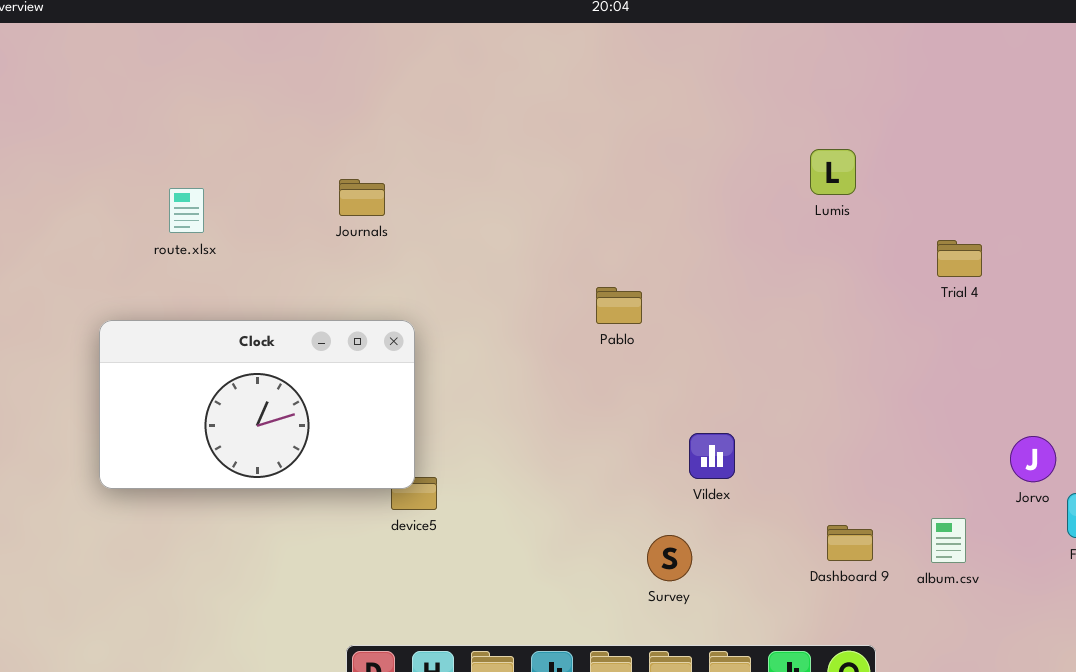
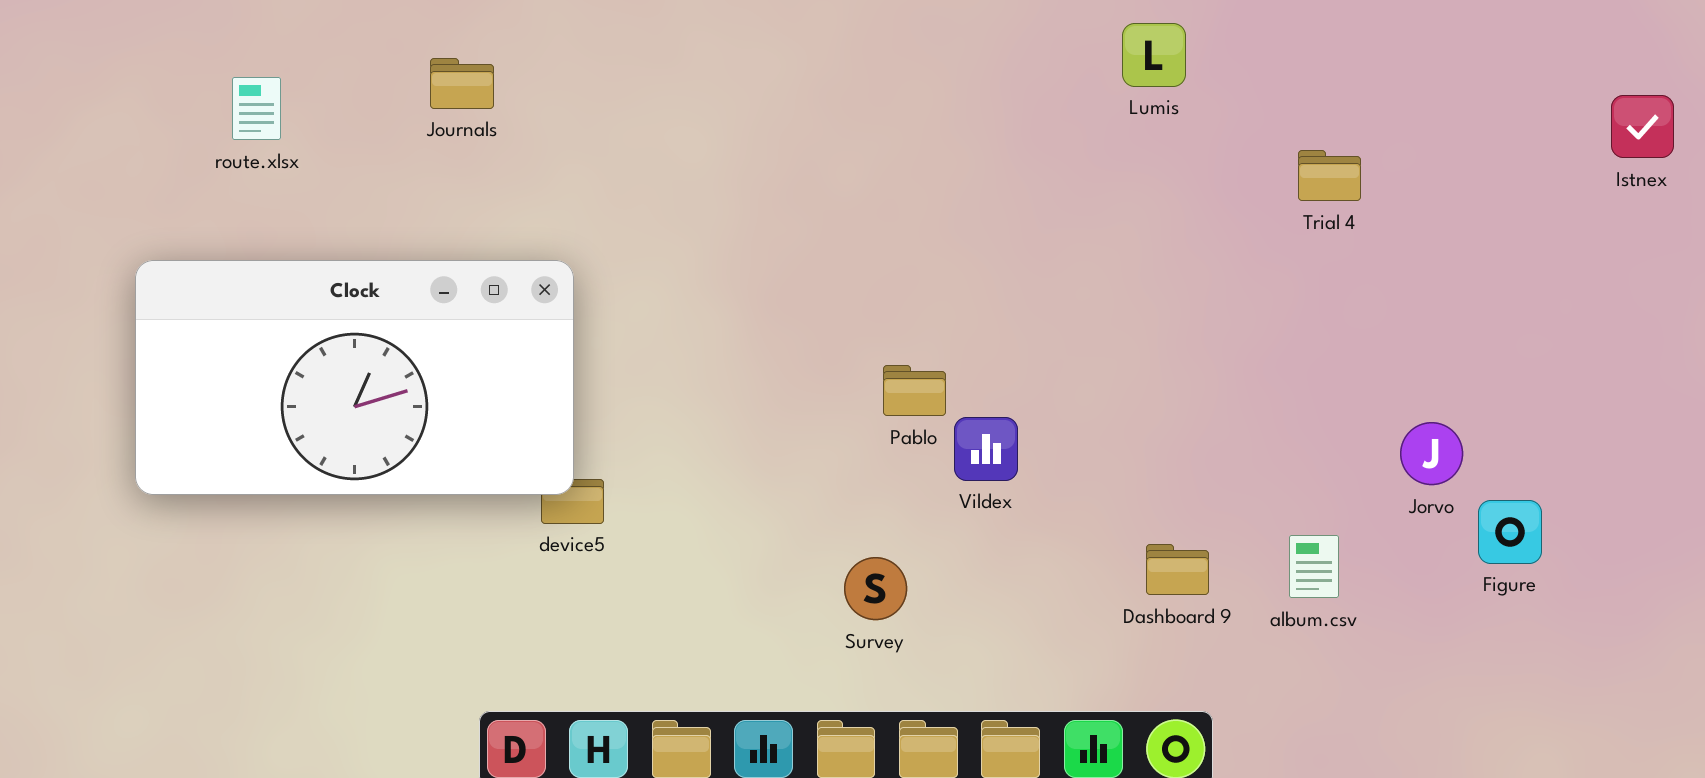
Journals: [339,179,385,216] -> [430,58,494,109], moved
Pablo: [596,287,642,324] -> [883,365,946,416], moved
Survey: [647,535,692,581] -> [844,557,907,620], moved

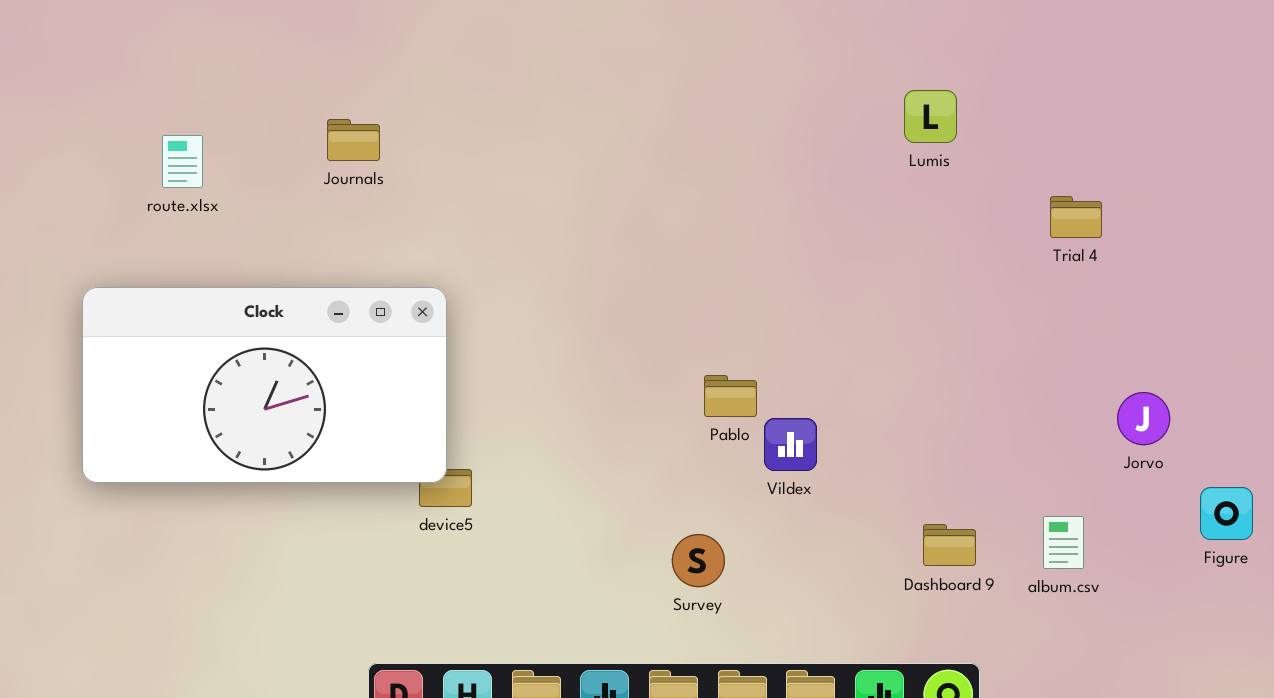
Jorvo: [1400,422,1463,485] -> [1117,392,1170,445], moved

